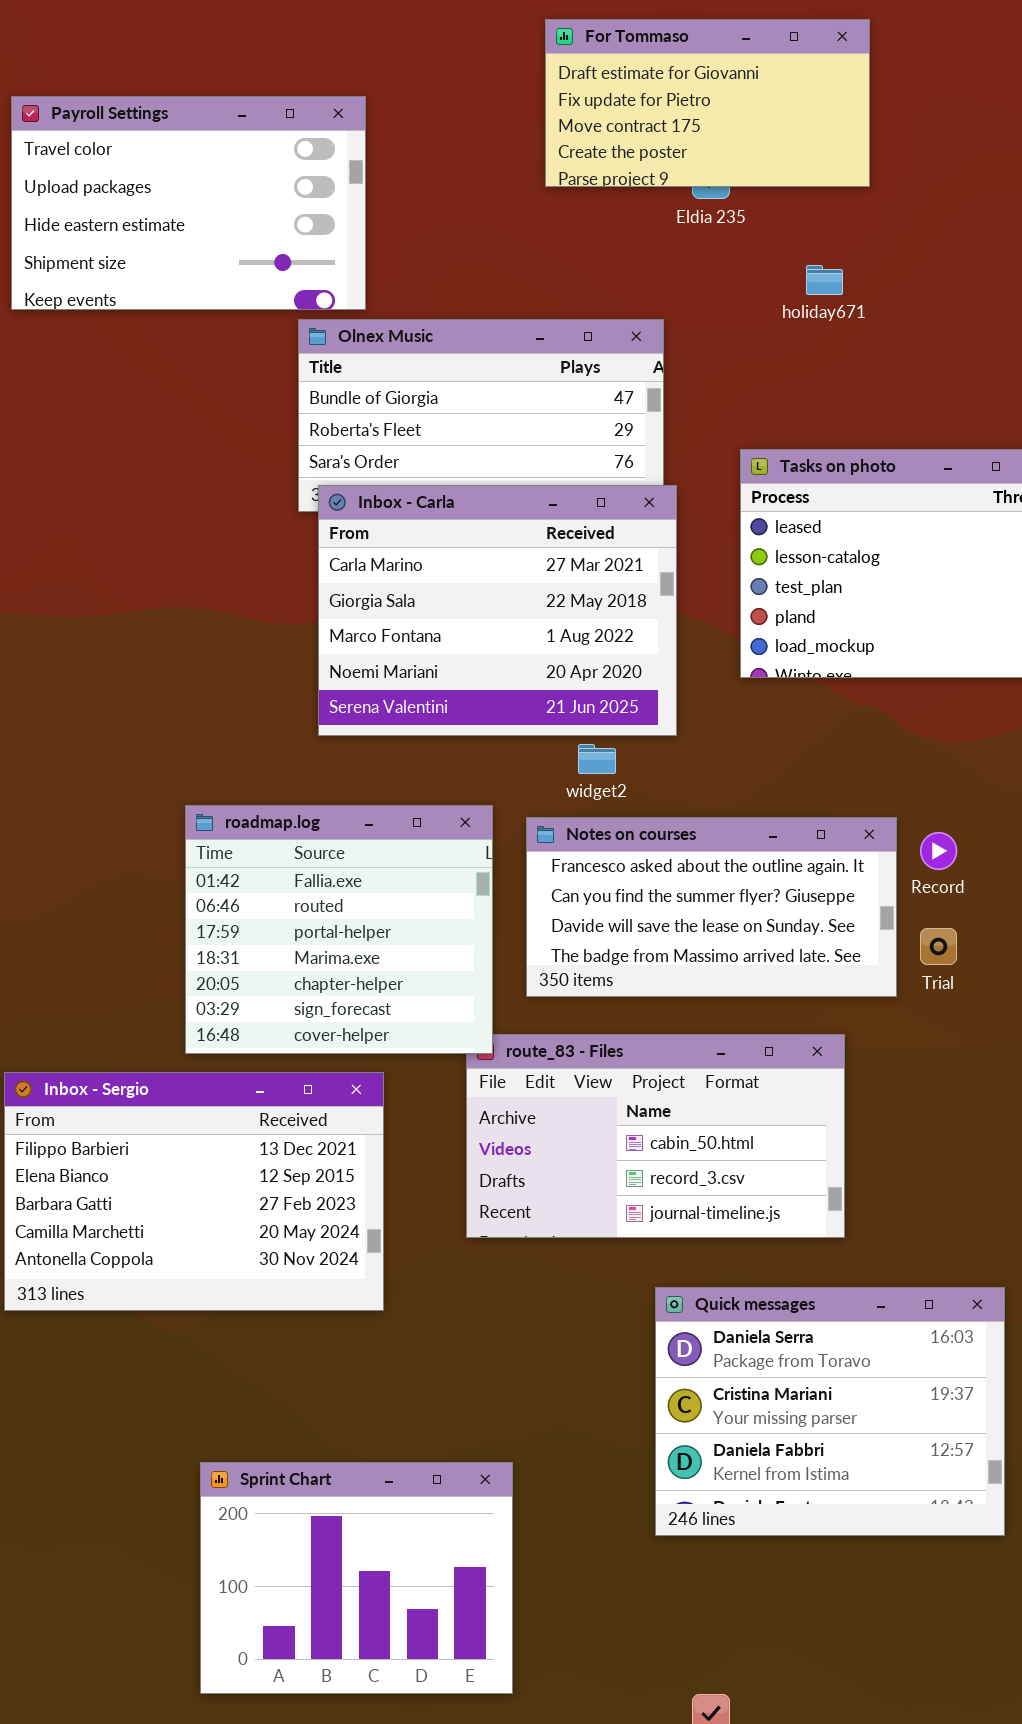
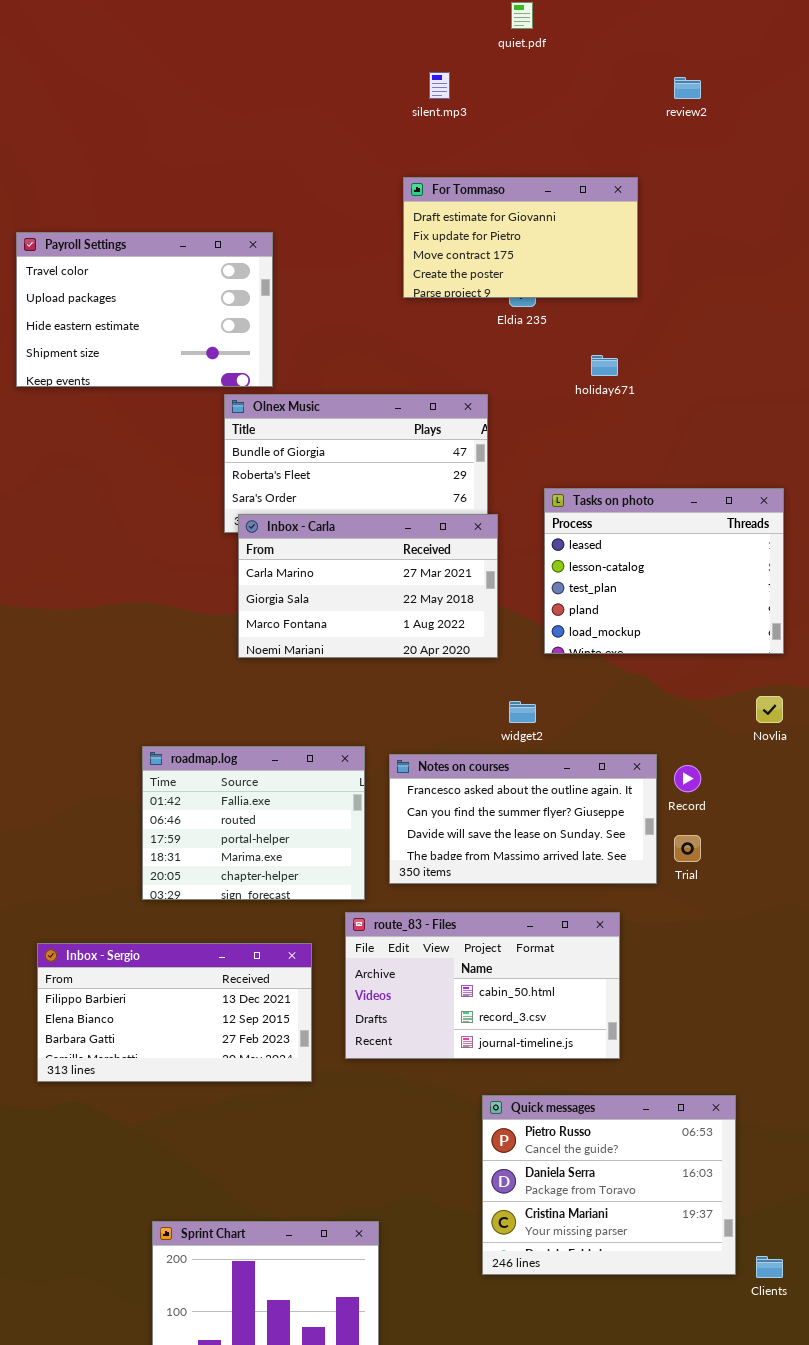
Inbox - Carla: [318,485,677,736] -> [238,514,498,658], resized
widget2: [578,744,616,774] -> [509,701,536,723], moved
roadmap.log: [185,805,493,1054] -> [142,746,365,900], resized
Inbox - Sergio: [4,1072,384,1311] -> [37,943,312,1082], moved, resized
Quick messages: [655,1287,1005,1536] -> [482,1095,736,1275], scrolled up 1 row

